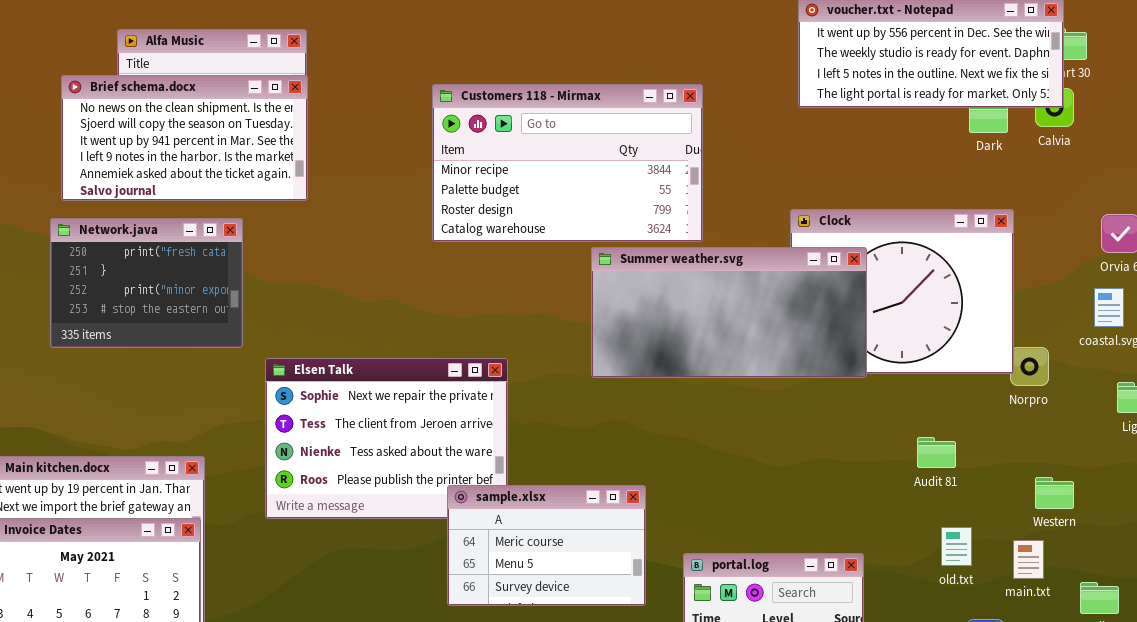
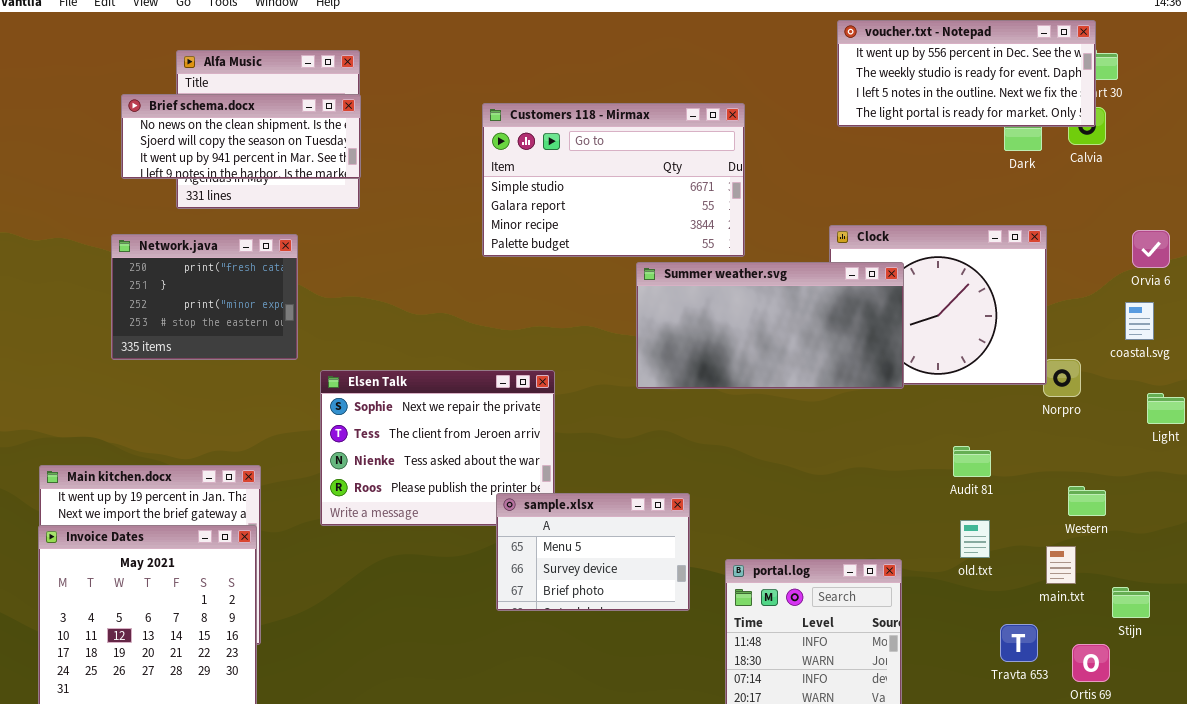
Brief schema.docx: [61,75,308,201] -> [121,94,361,179], resized
Customers 118 - Mirmax: [432,84,703,242] -> [482,103,745,257], scrolled up 2 rows
sample.xlsx: [447,485,646,606] -> [496,493,690,611], scrolled down 1 row
old.txt: [941,527,972,566] -> [960,520,990,558], moved

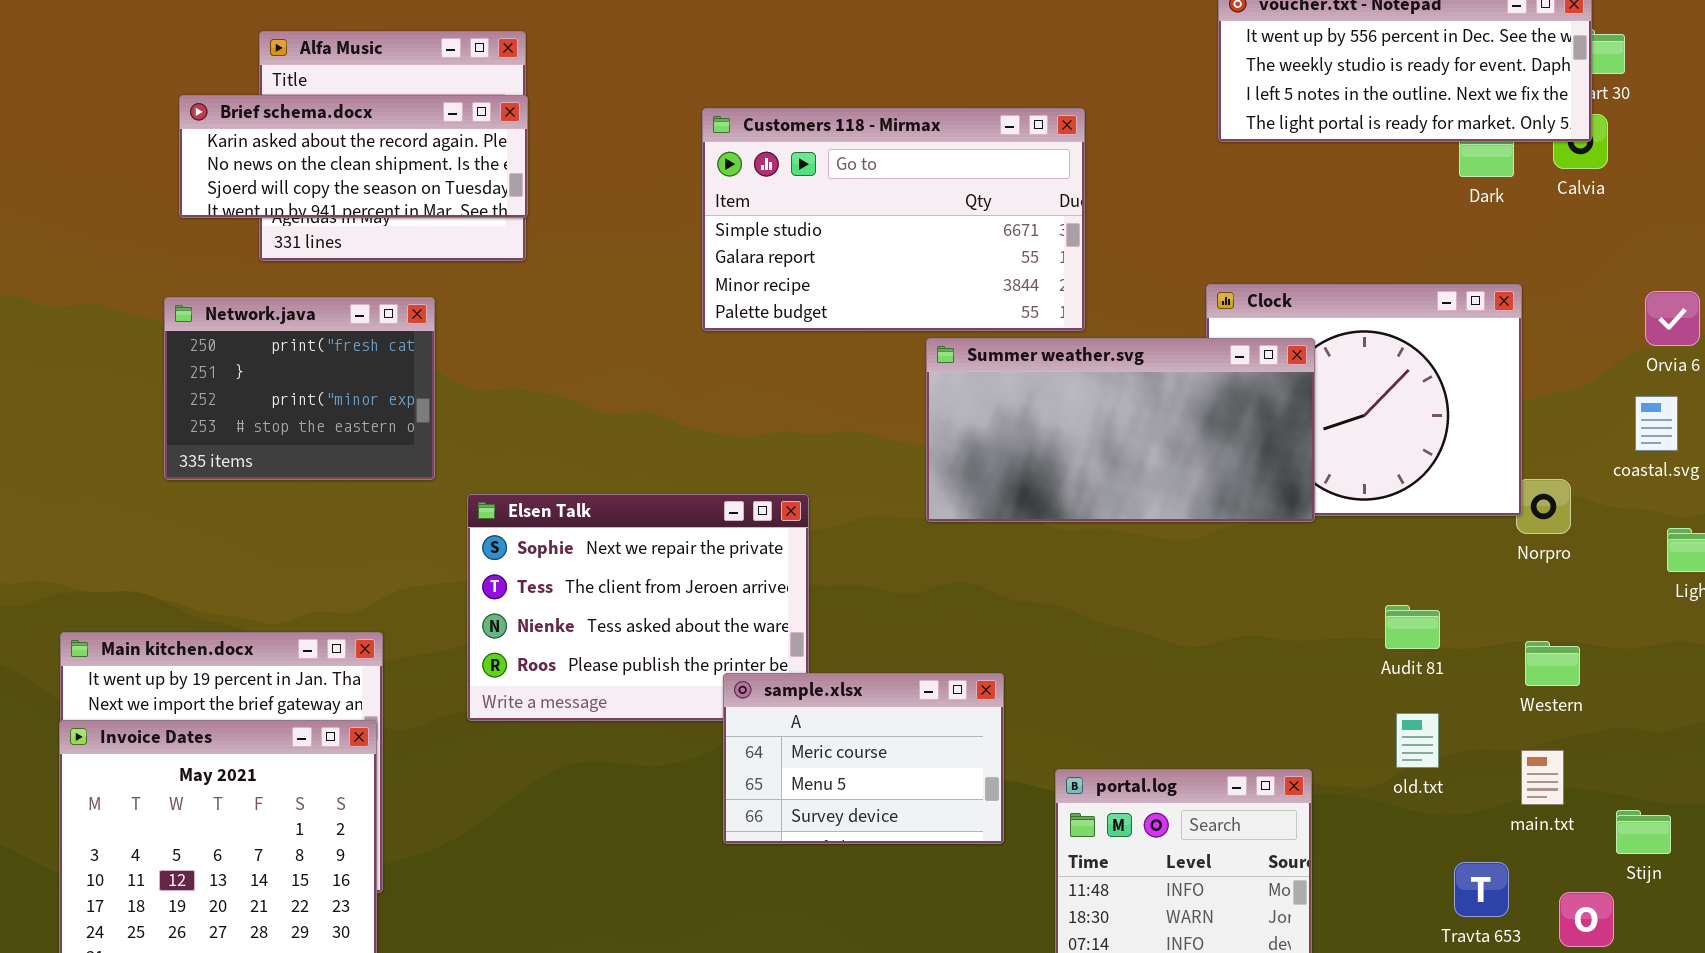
Brief schema.docx: [121,94,361,179] -> [179,95,528,218], scrolled up 1 row
Western: [1068,486,1106,516] -> [1525,641,1580,686], moved
sample.xlsx: [496,493,690,611] -> [723,673,1004,844], scrolled up 1 row

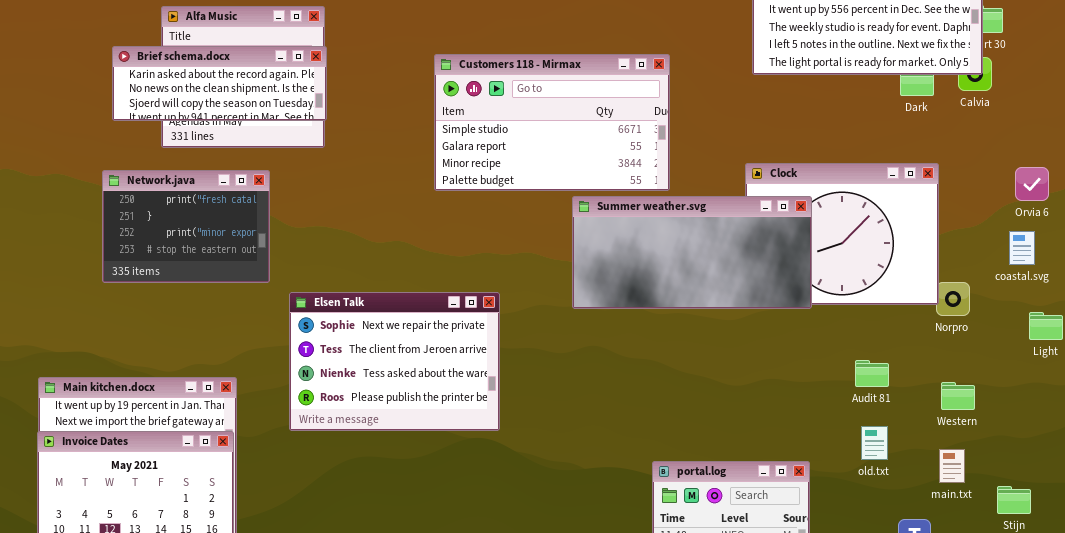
sample.xlsx: [723,673,1004,844] -> none, closed

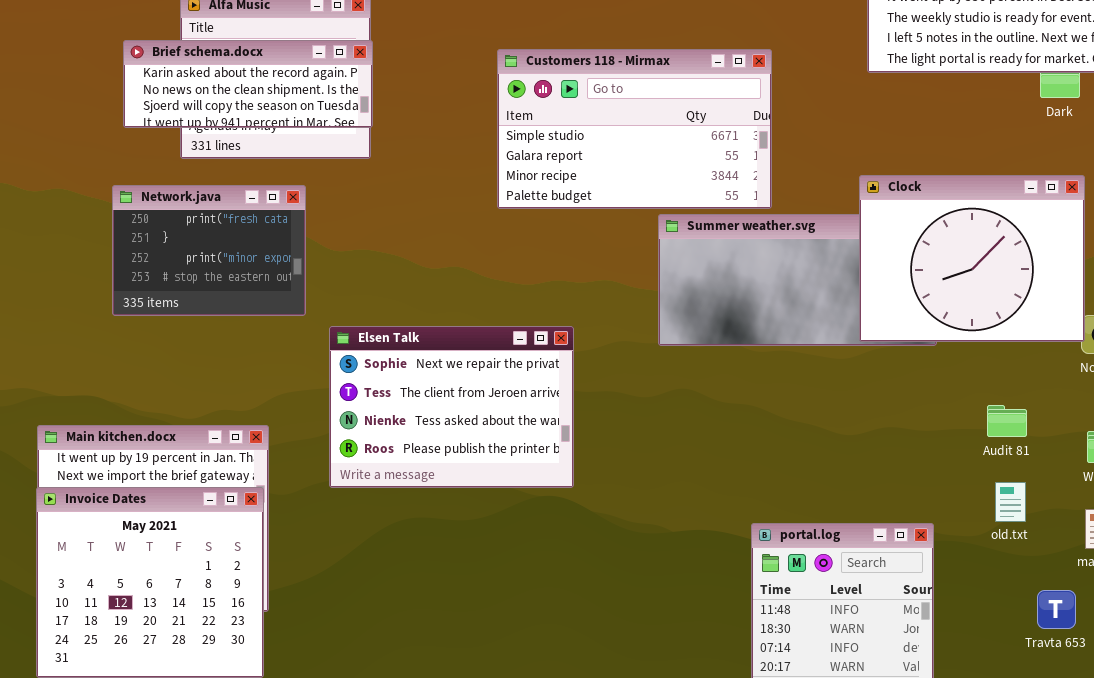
Clock: [745,163,939,305] -> [859,175,1085,342], raised

